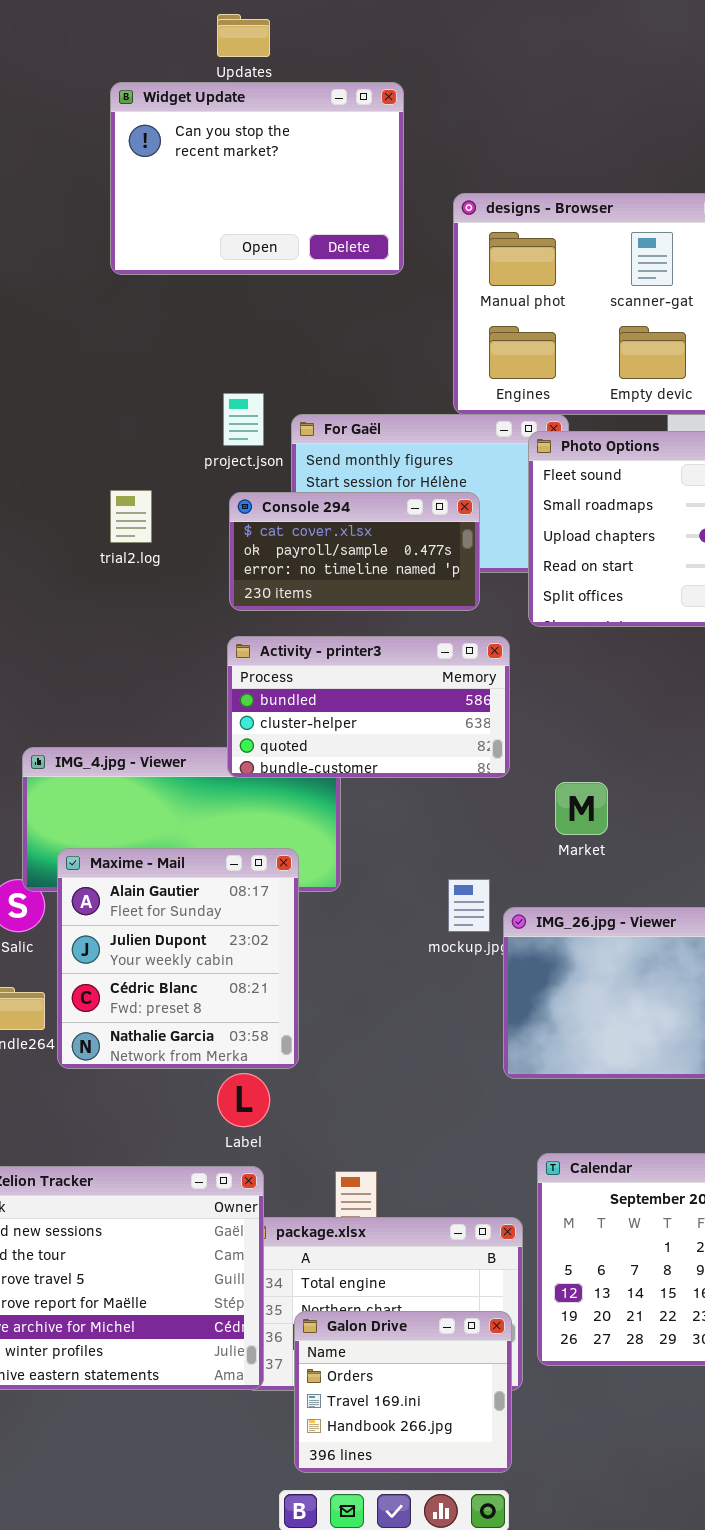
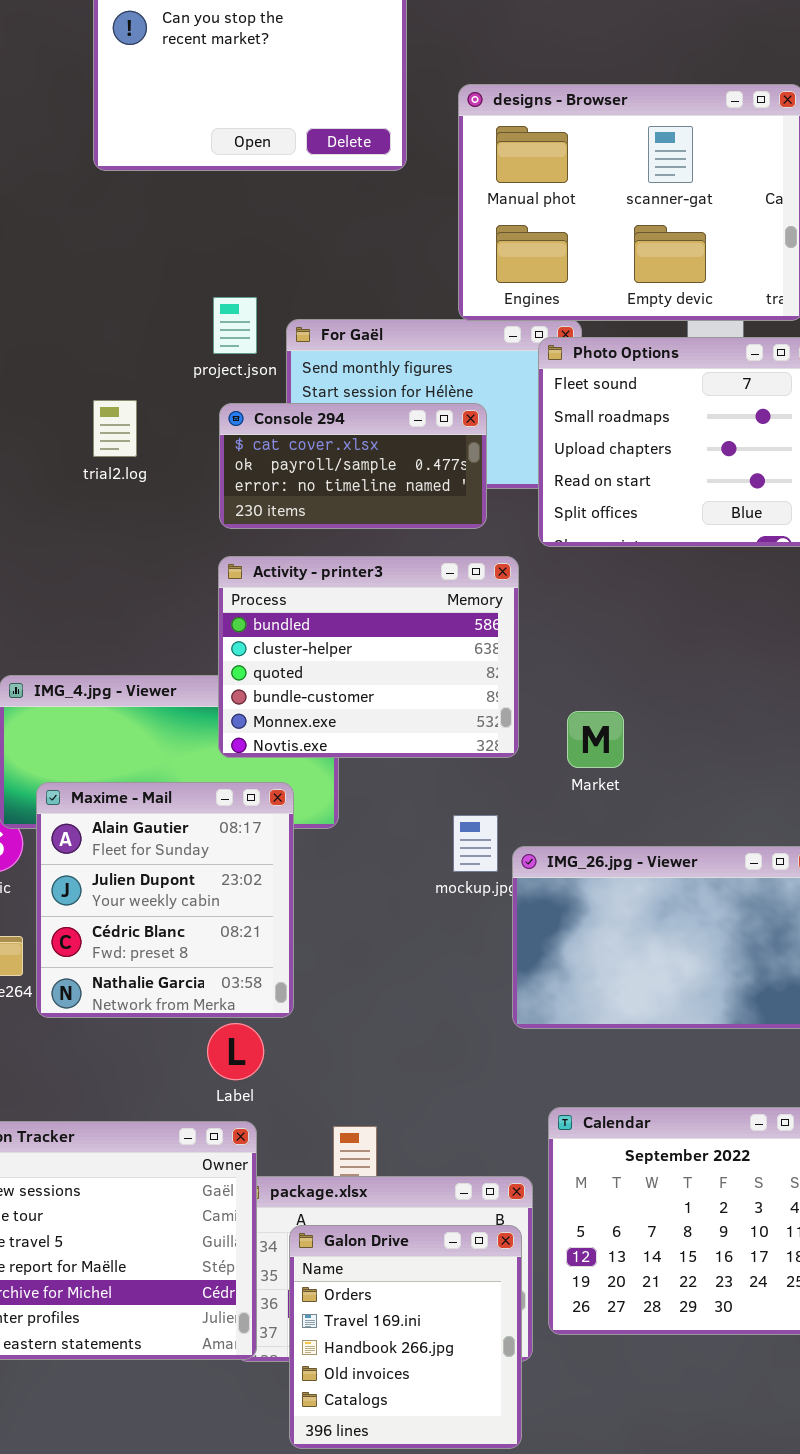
Activity - printer3: [227,636,510,778] -> [218,556,519,758], resized
Galon Drive: [294,1311,512,1473] -> [289,1225,522,1449], resized

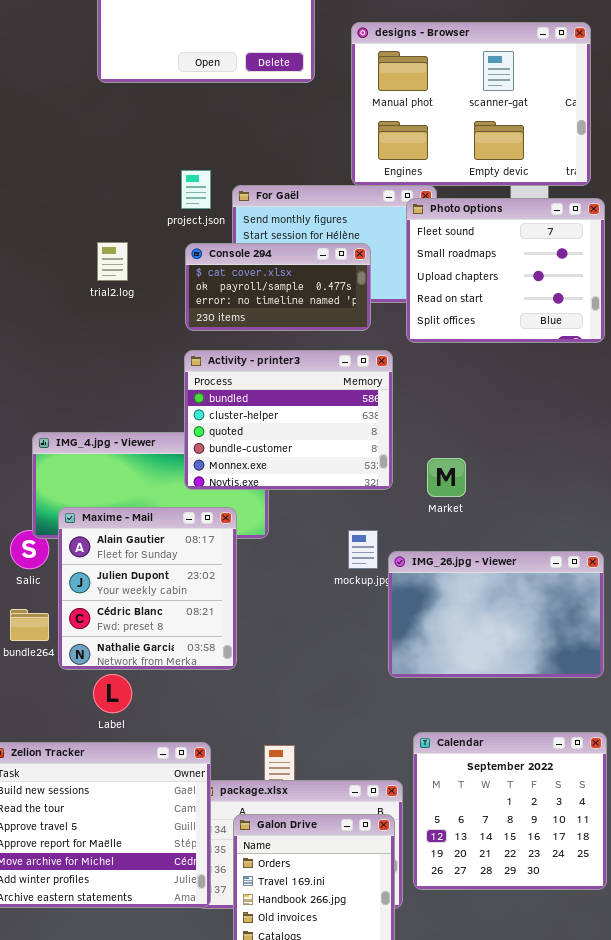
Label: [207,1023,264,1080] -> [93,674,132,713], moved

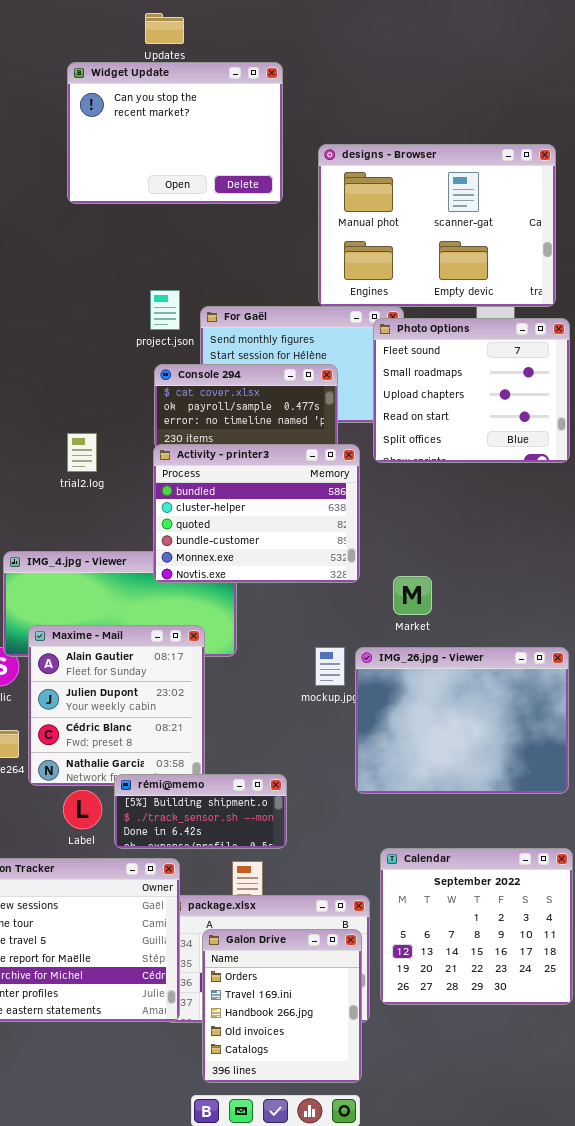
trial2.log: [97,242,128,281] -> [67,433,97,472], moved
Activity - printer3: [184,350,393,490] -> [153,444,360,583], moved
IMG_26.jpg - Viewer: [388,551,604,678] -> [355,647,569,794], resized
rémi@memo: none -> [114,774,287,849], opened

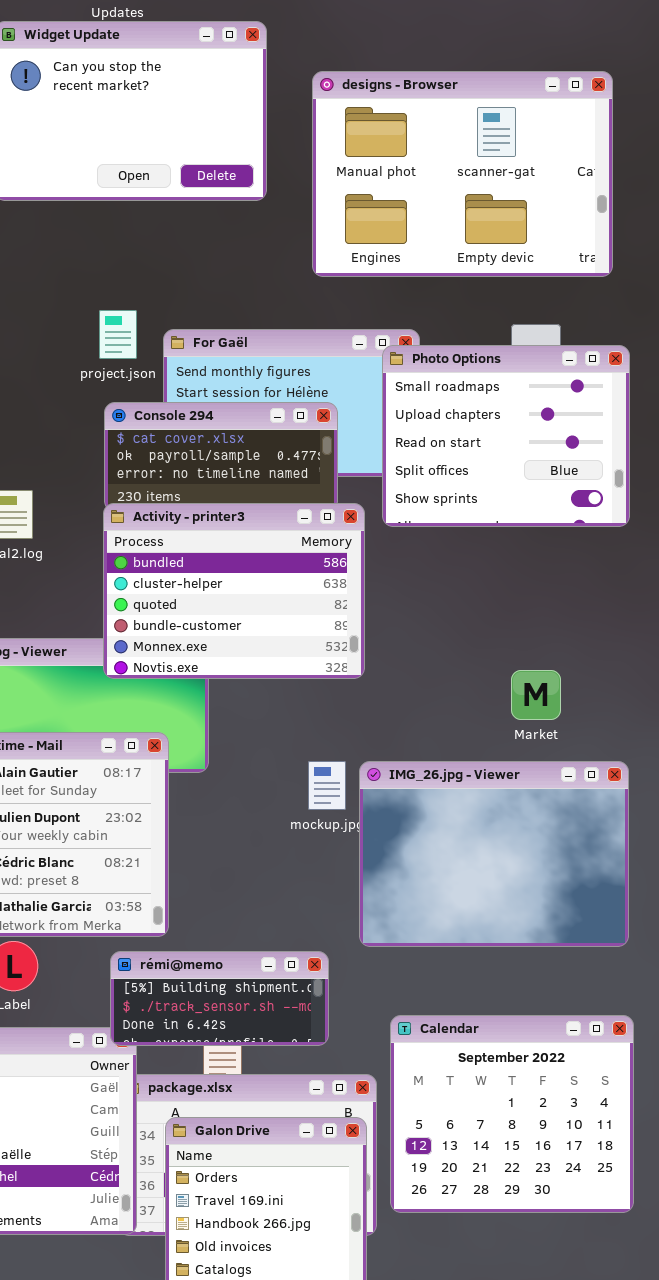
designs - Browser: [318,144,556,307] -> [312,71,613,277], moved
Photo Options: [373,318,570,463] -> [382,345,630,527], scrolled down 1 row
Market: [393,576,432,615] -> [511,670,561,720], moved
rémi@memo: [114,774,287,849] -> [110,951,329,1046], moved

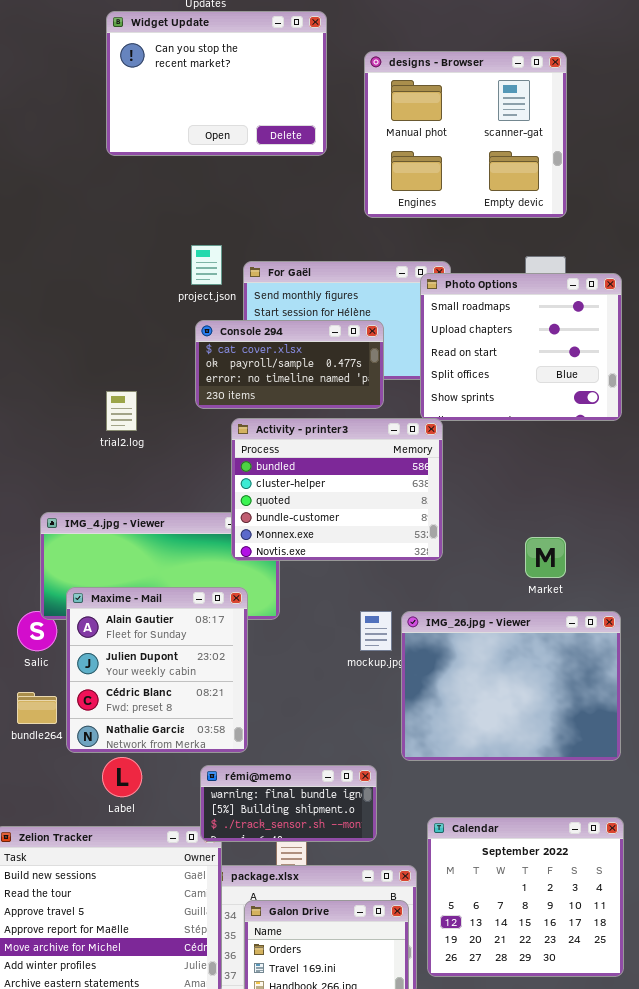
designs - Browser: [312,71,613,277] -> [364,51,567,218], resized
Activity - printer3: [103,503,365,679] -> [231,418,443,561], moved
rémi@memo: [110,951,329,1046] -> [200,765,377,842], scrolled up 1 row

